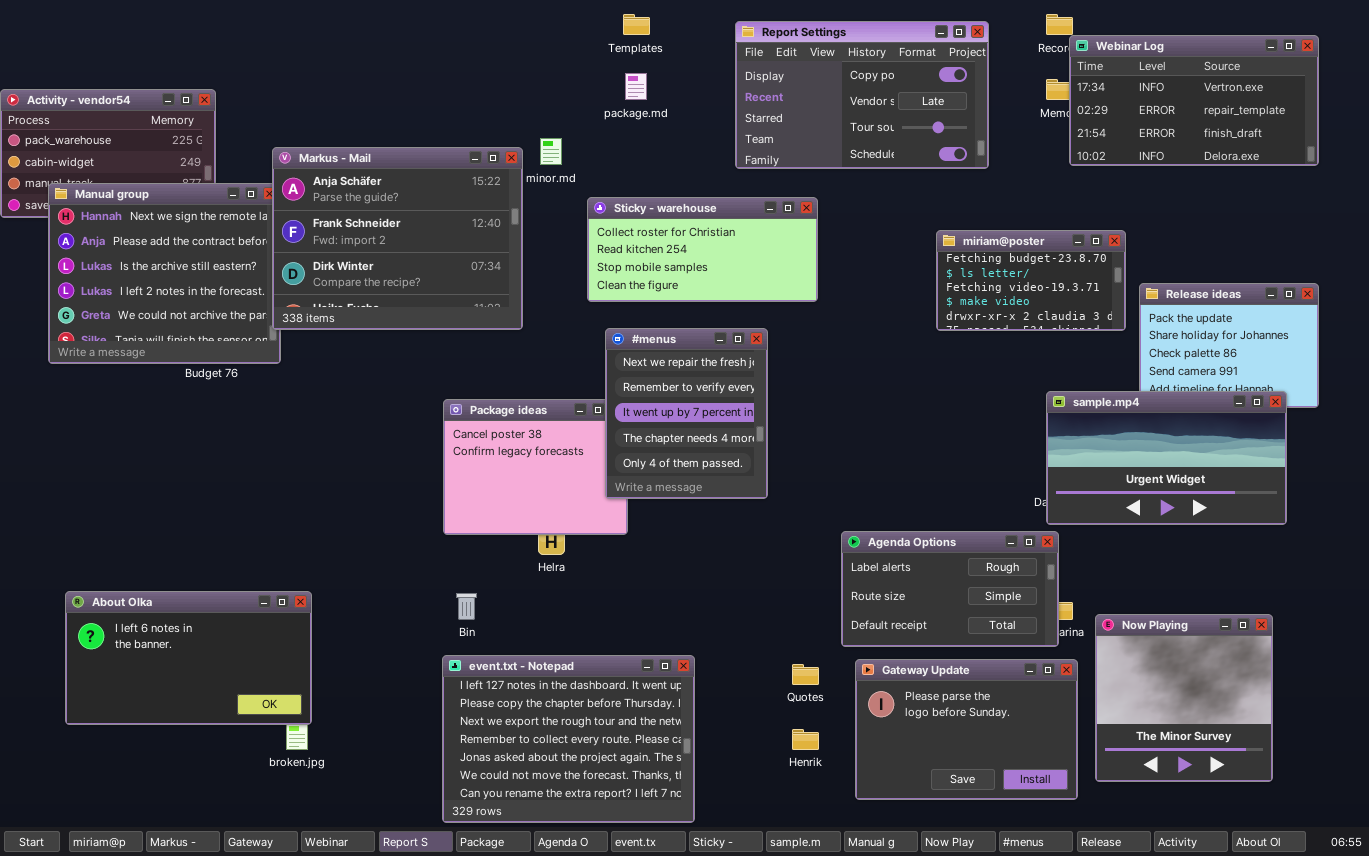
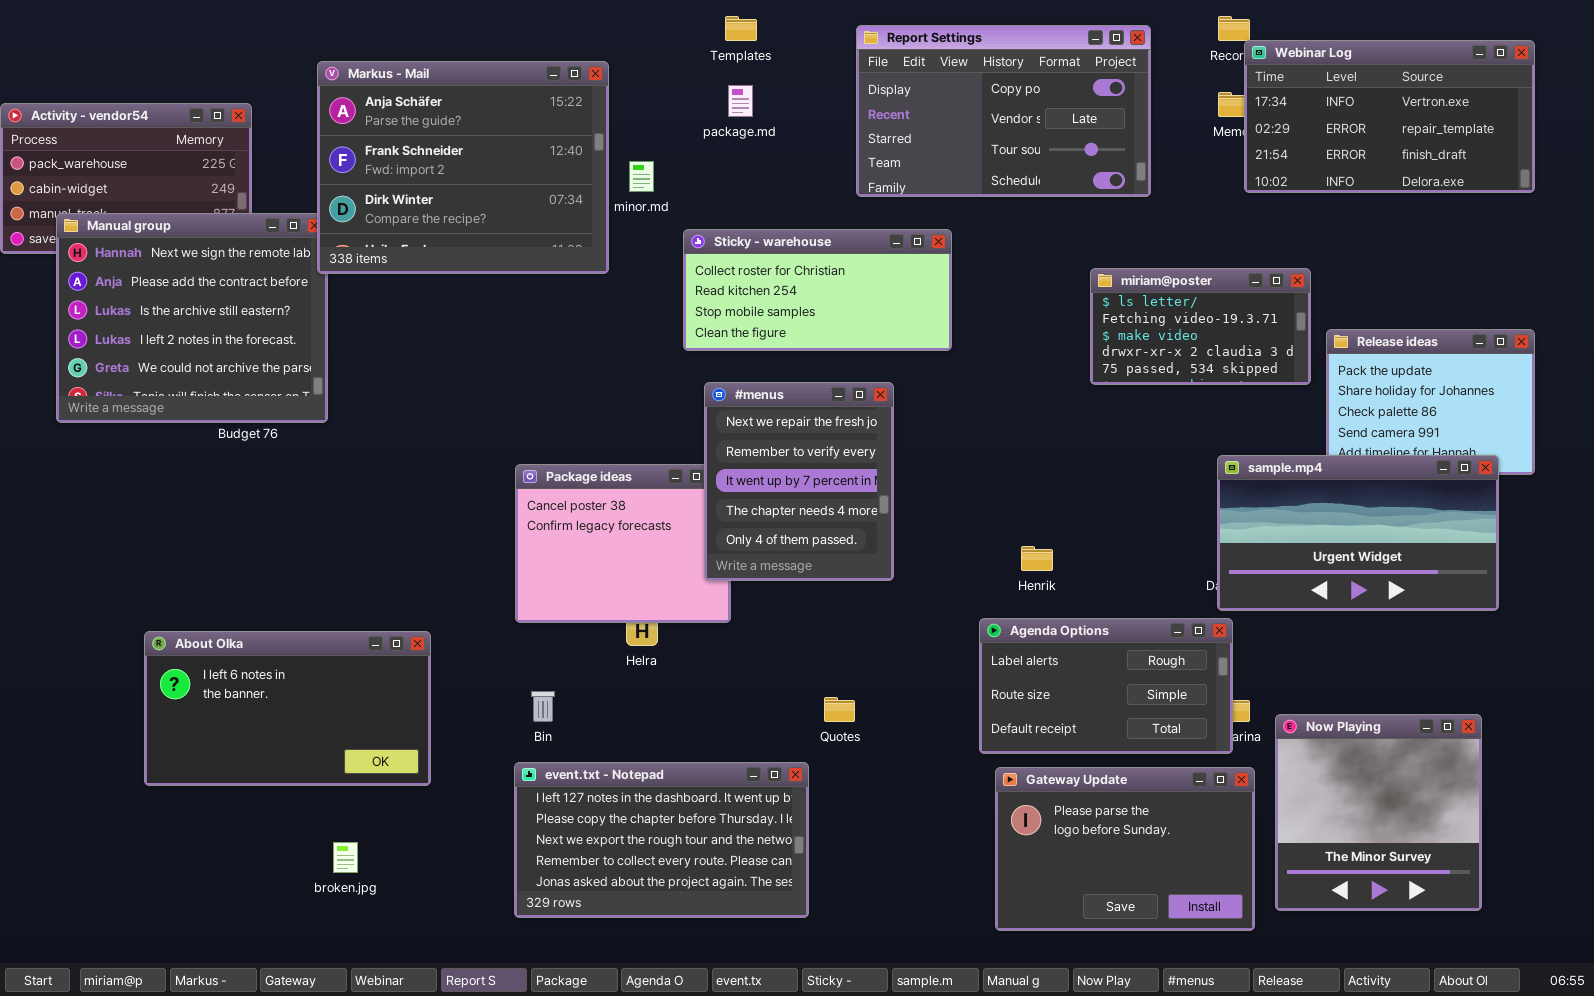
Markus - Mail: [272,147,523,330] -> [317,61,609,274], moved
miriam@poster: [936,230,1126,331] -> [1090,268,1311,385], scrolled down 1 row
About Olka: [65,591,312,725] -> [144,631,431,786], moved
event.txt - Notepad: [442,655,695,823] -> [514,762,809,918], resized
Quotes: [792,664,819,685] -> [824,697,855,722], moved
Henrik: [792,729,819,750] -> [1021,546,1053,571], moved

